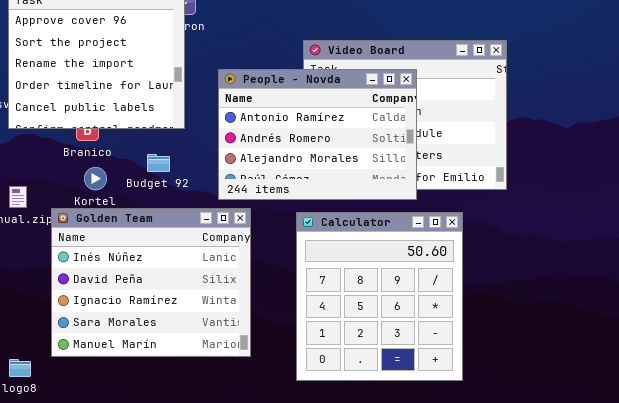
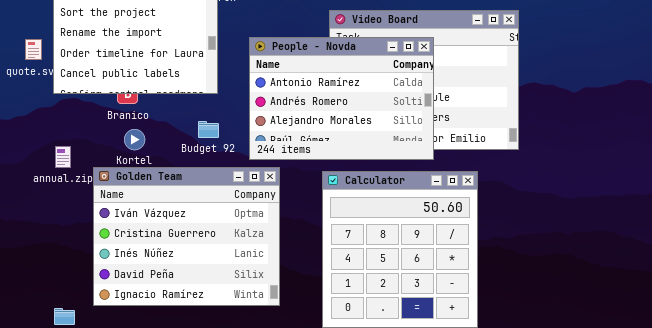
Budget 92: [147,154,170,172] -> [198,121,219,138], moved
Golden Team: [51,208,251,357] -> [93,167,280,306], scrolled up 2 rows

